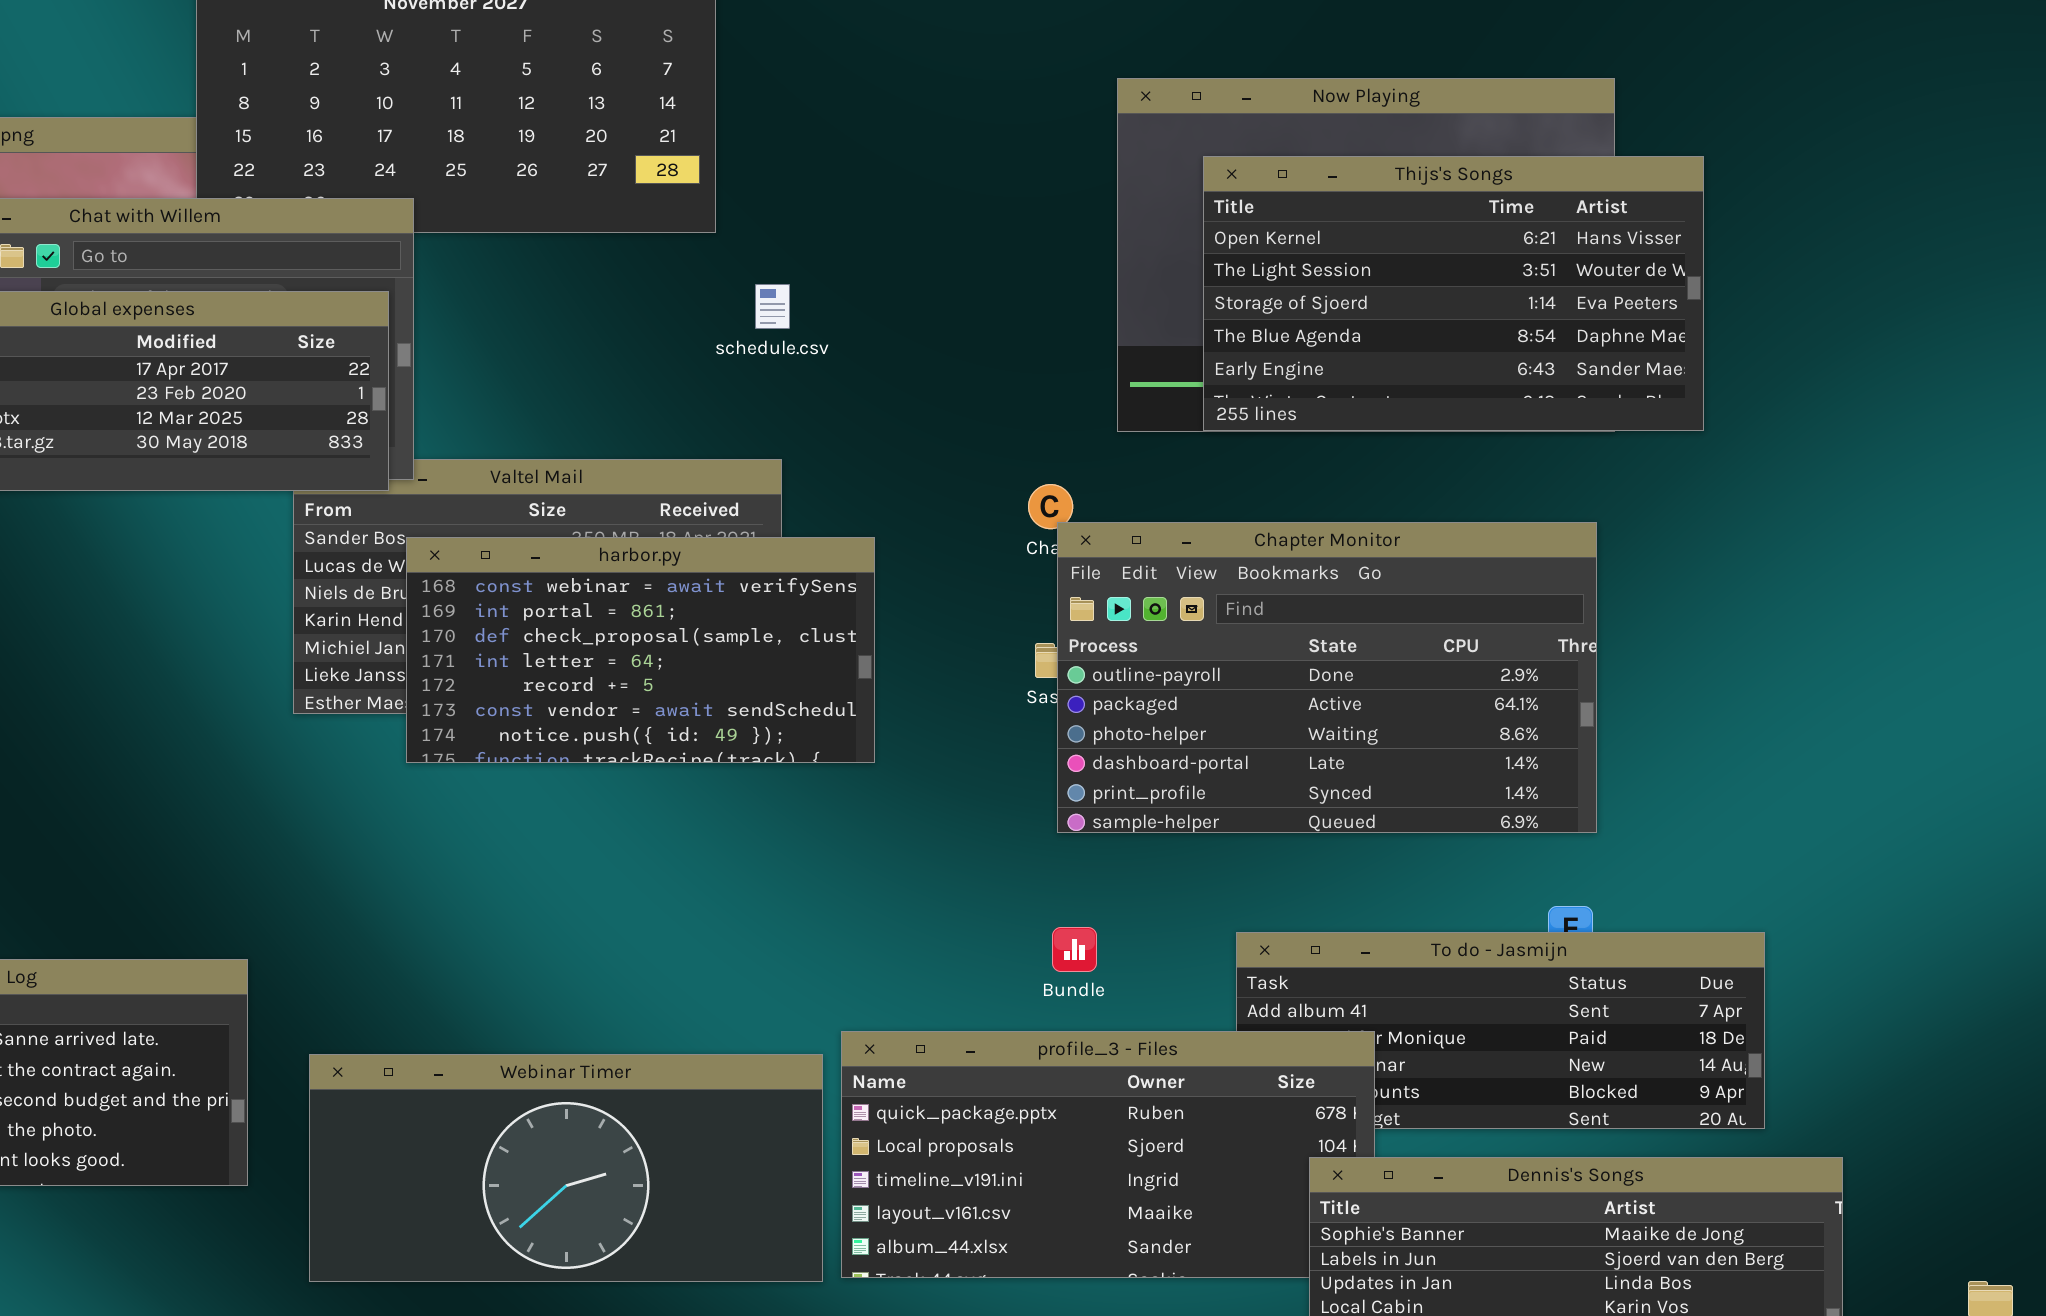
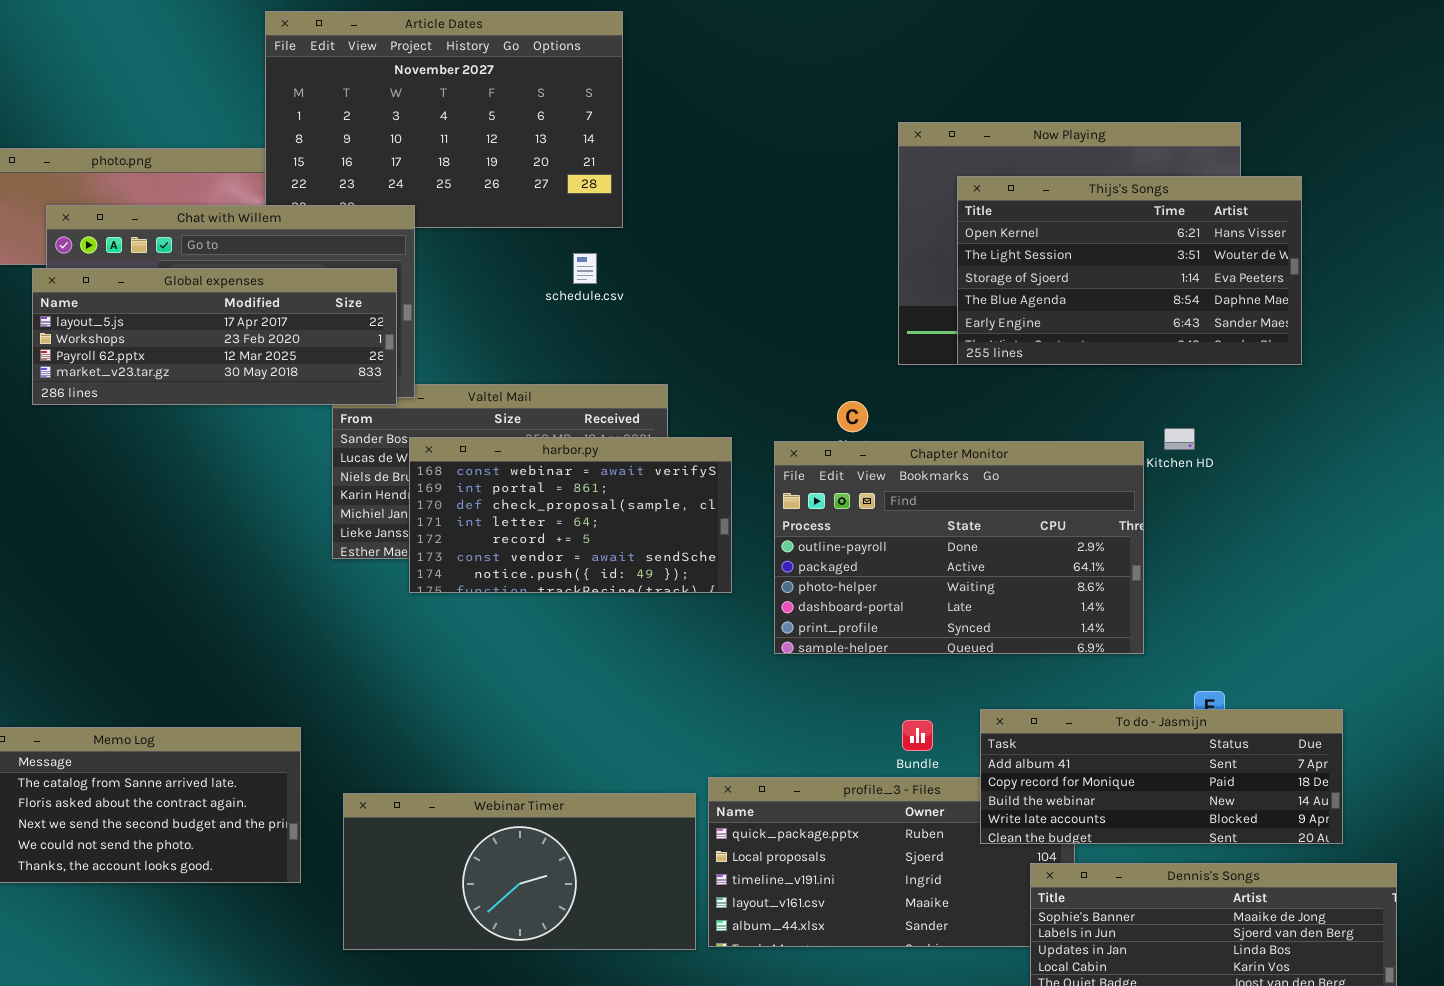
schedule.csv: [755,284,790,329] -> [573,253,597,284], moved
Chapter Monitor: [1057,522,1597,833] -> [774,441,1144,654], moved
Bundle: [1052,927,1097,972] -> [902,720,933,751], moved
To do - Jasmijn: [1236,932,1765,1129] -> [980,709,1343,844], raised

